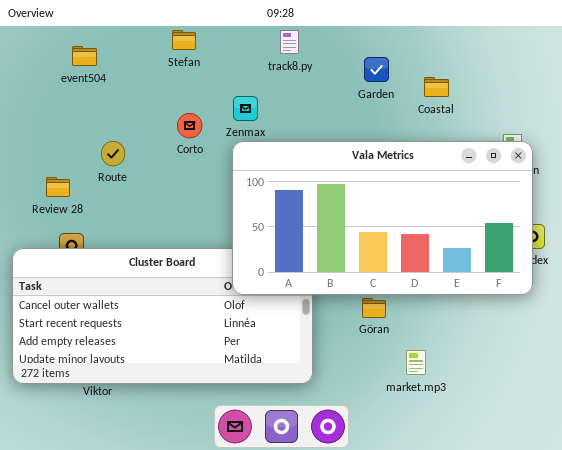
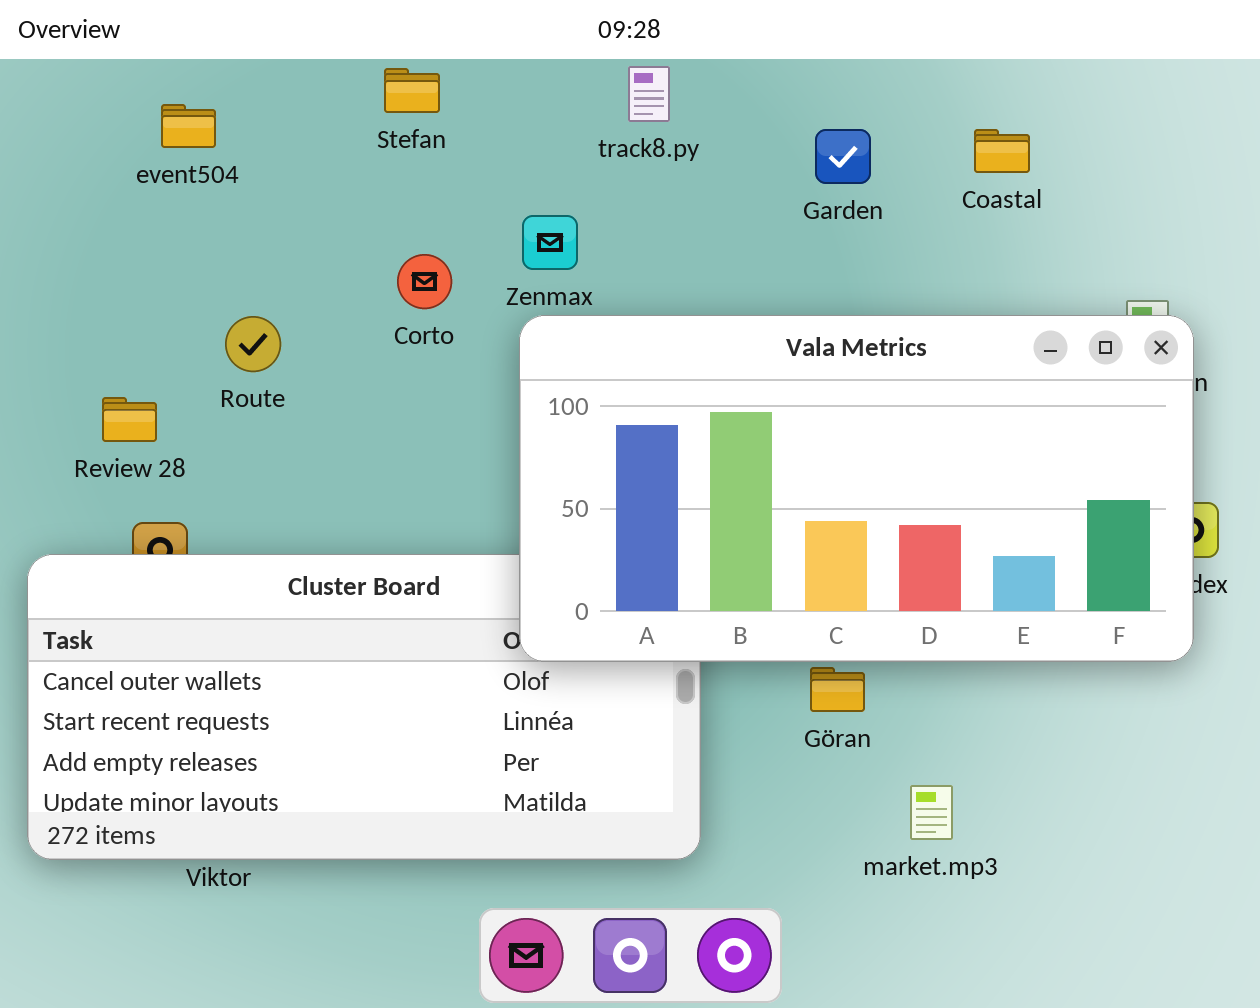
Coastal: [424,77,449,97] -> [974,129,1030,173], moved

